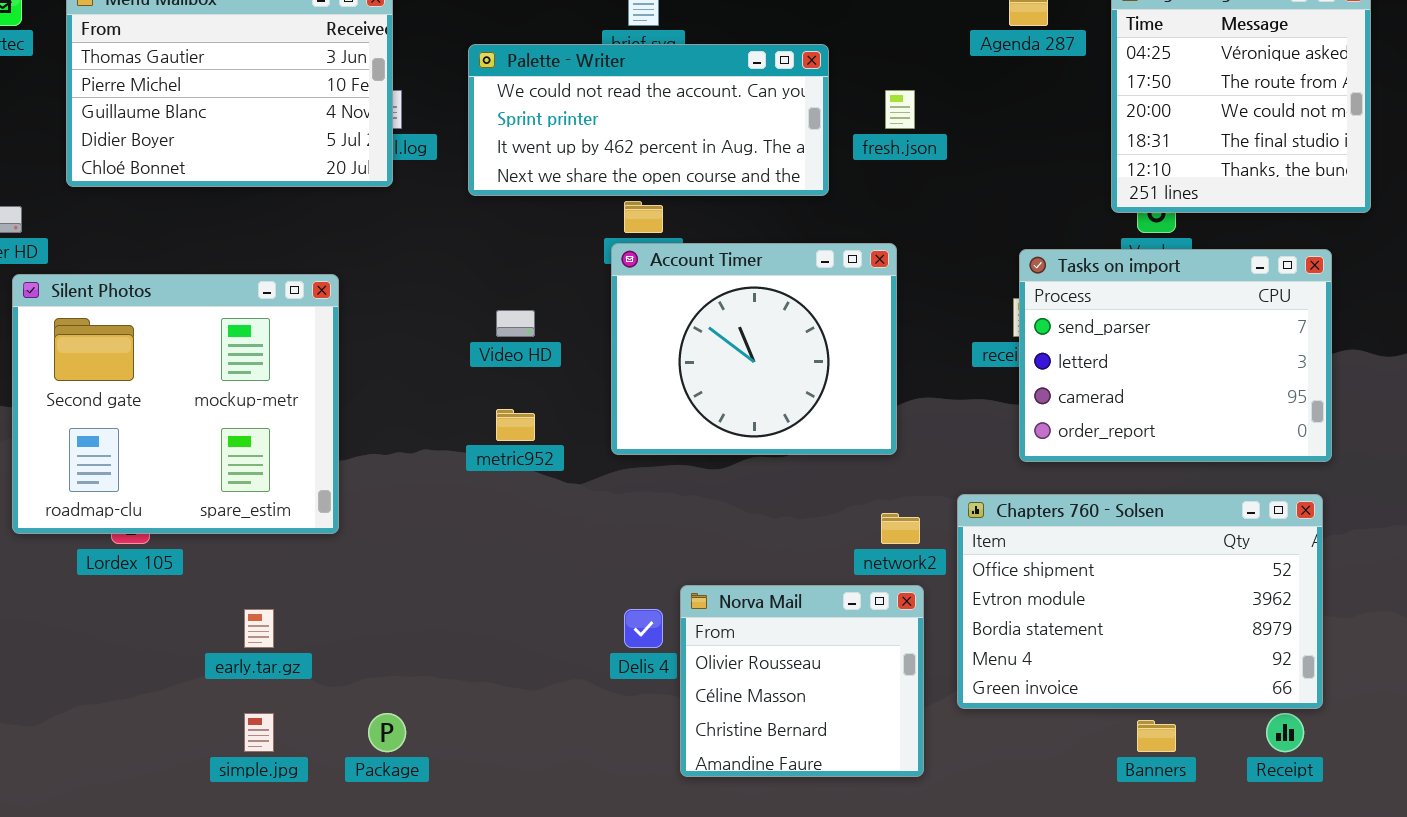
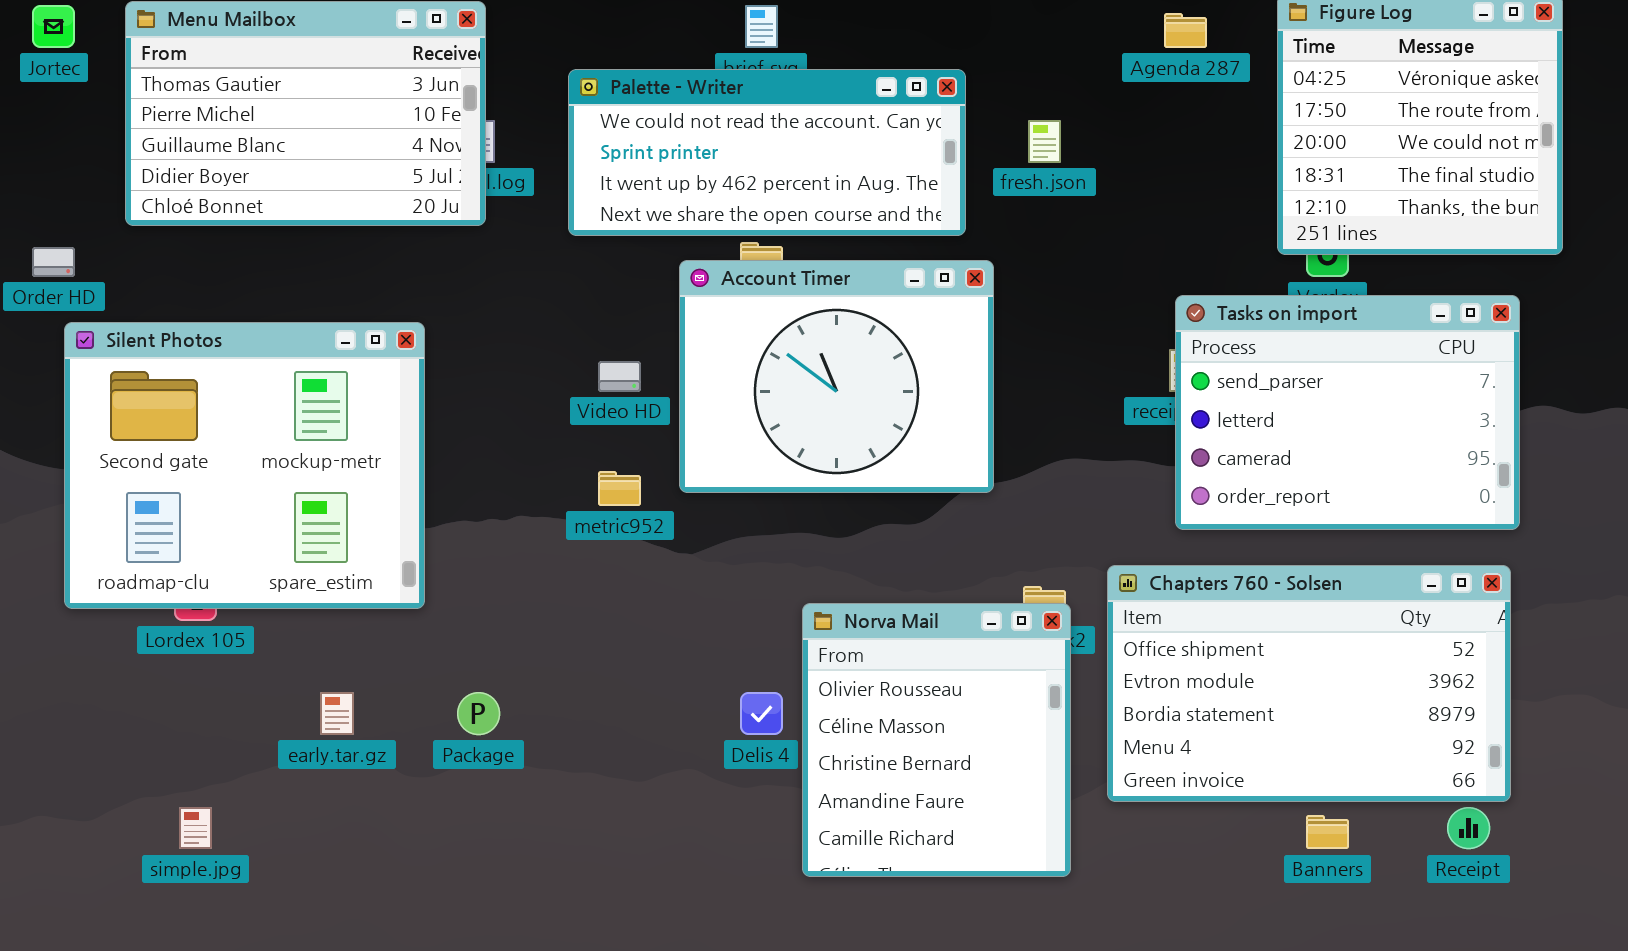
Account Timer: [611,243,897,455] -> [679,260,994,493], moved
Norva Mail: [680,585,924,777] -> [802,603,1071,877], resized
simple.jpg: [244,713,274,752] -> [179,807,212,849], moved
Package: [368,713,406,752] -> [457,692,500,735], moved

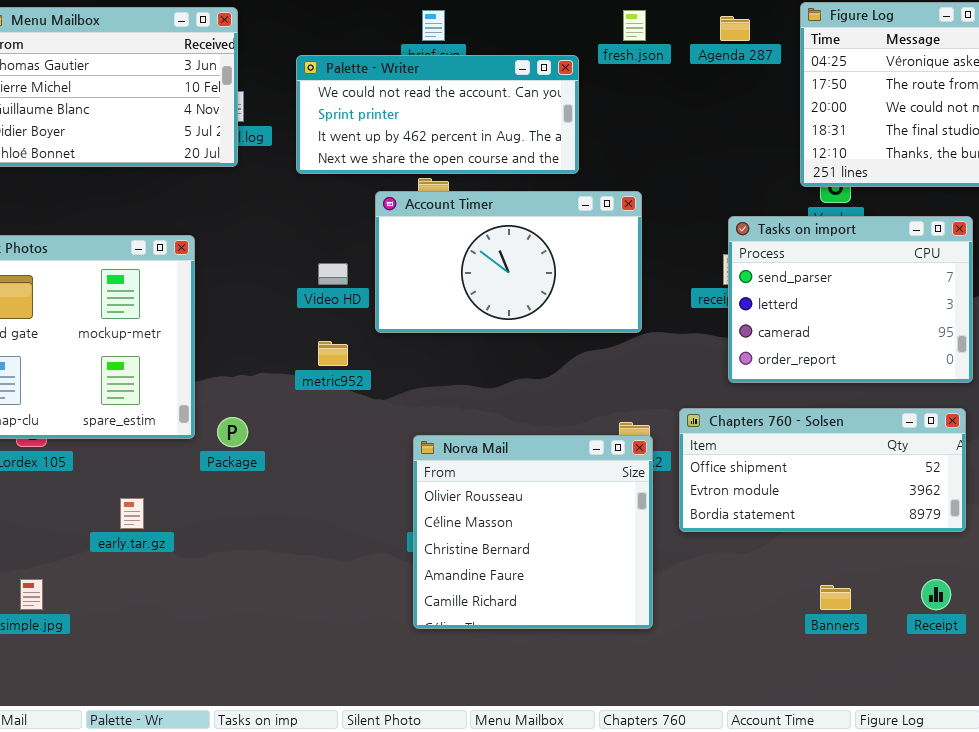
fresh.json: [1028,120,1061,163] -> [623,10,646,41], moved
Account Timer: [679,260,994,493] -> [375,191,642,333], resized
Chapters 760 - Solsen: [1107,565,1511,802] -> [679,408,966,532], resized
Norva Mail: [802,603,1071,877] -> [413,435,653,629], resized
Package: [457,692,500,735] -> [217,417,248,447], moved

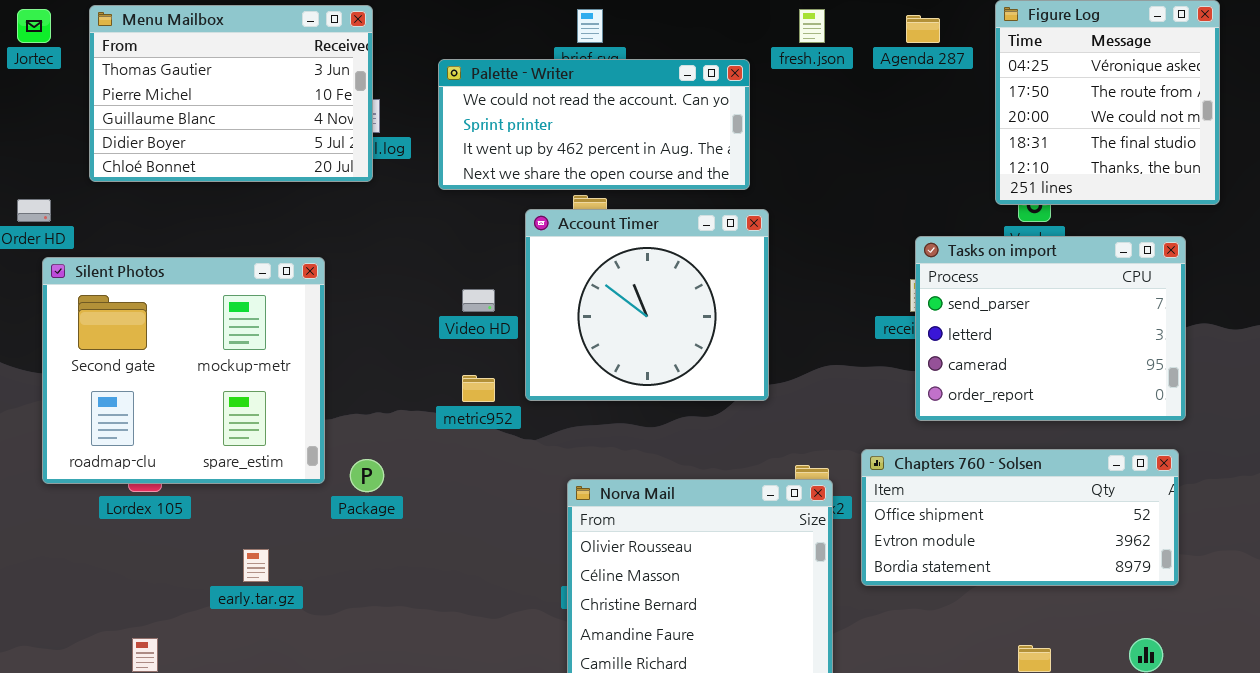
Account Timer: [375,191,642,333] -> [525,209,769,401], resized

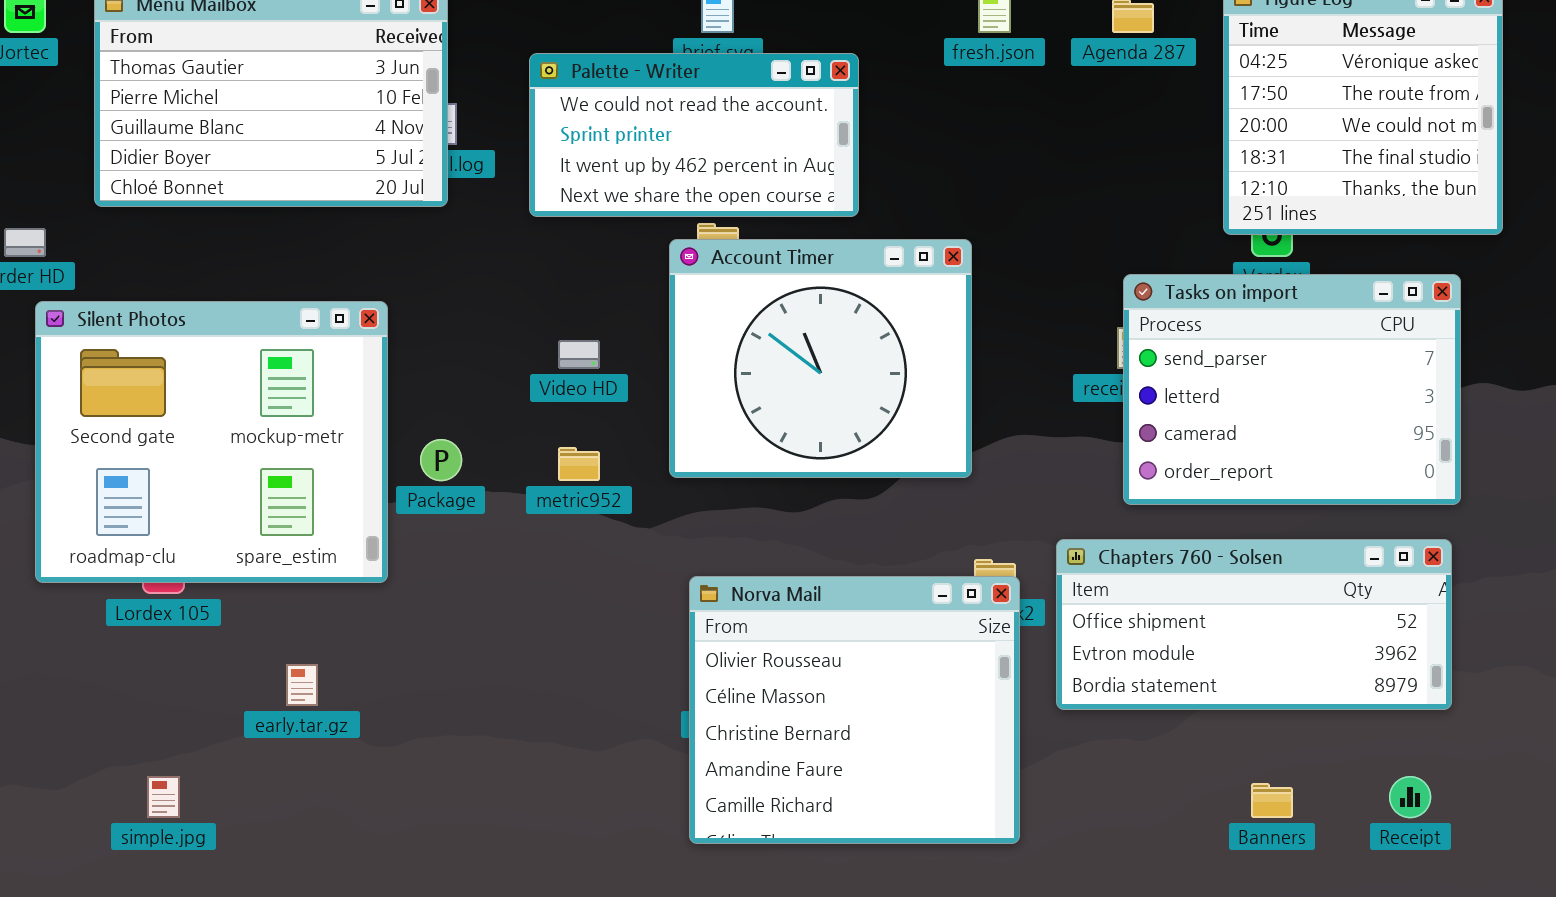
Palette - Writer: [438,59,750,190] -> [529,53,859,217], resized
Account Timer: [525,209,769,401] -> [669,239,972,478], moved
Package: [350,459,384,492] -> [420,439,462,481], moved

